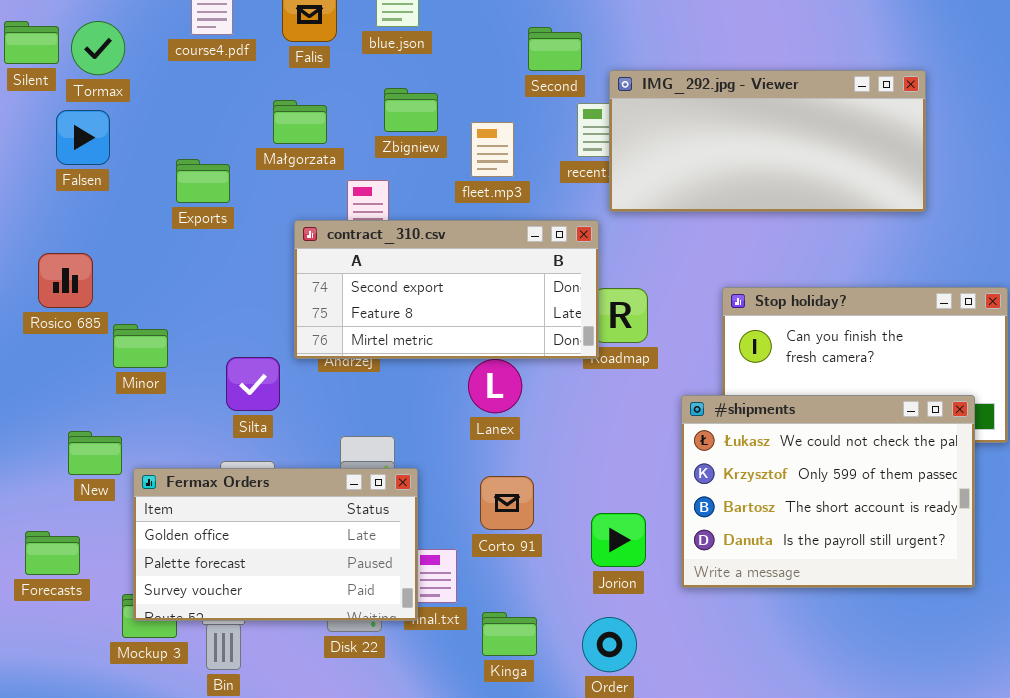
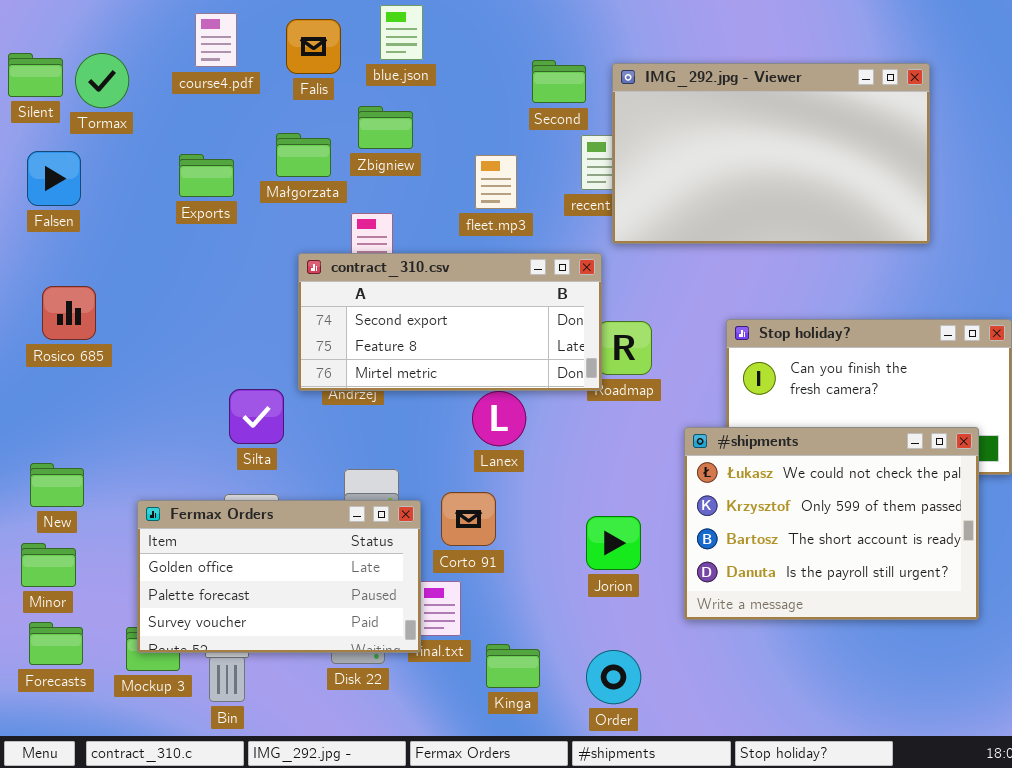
IMG_292.jpg - Viewer: [609,70,926,212] -> [612,63,930,244], resized
Zbigniew: [384,88,438,132] -> [358,106,413,149], moved
Falsen: [56,110,110,165] -> [27,151,81,206], moved
Exports: [176,159,230,203] -> [179,154,234,197], moved
Minor: [113,324,168,368] -> [21,543,76,587], moved
New: [68,431,122,475] -> [30,463,84,507], moved
Corto 91: [480,476,534,530] -> [441,492,496,546], moved
Jorion: [591,513,646,567] -> [586,516,641,570], moved
Forecasts: [25,531,80,575] -> [29,622,83,665], moved

